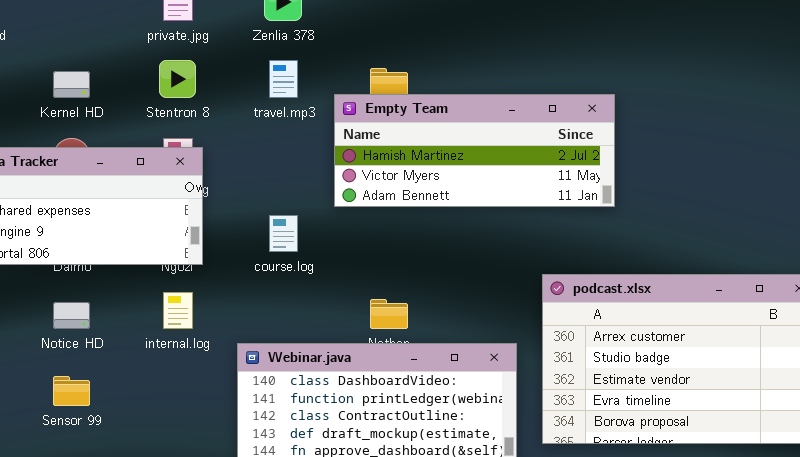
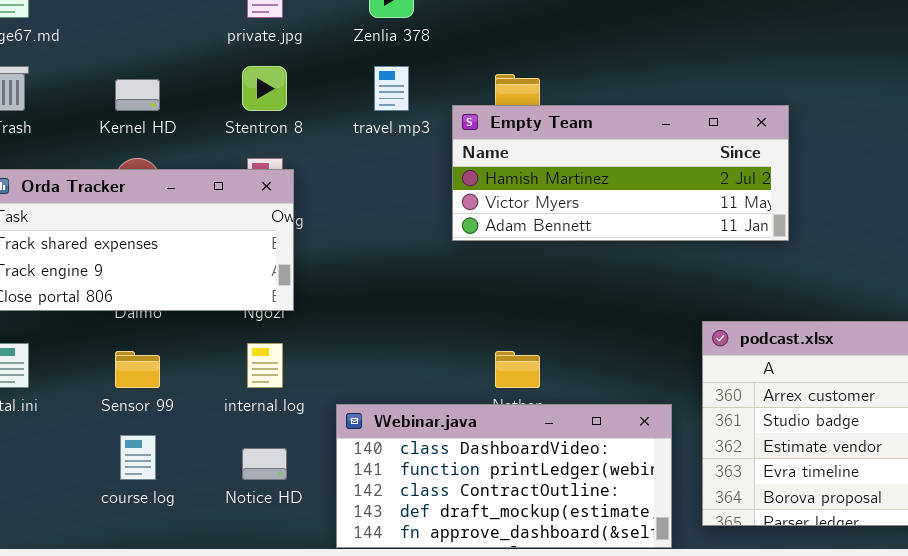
course.log: [269,215,298,252] -> [120,435,156,480], moved
Notice HD: [53,302,90,329] -> [242,448,287,480], moved
Sensor 99: [53,376,90,406] -> [115,351,160,388], moved

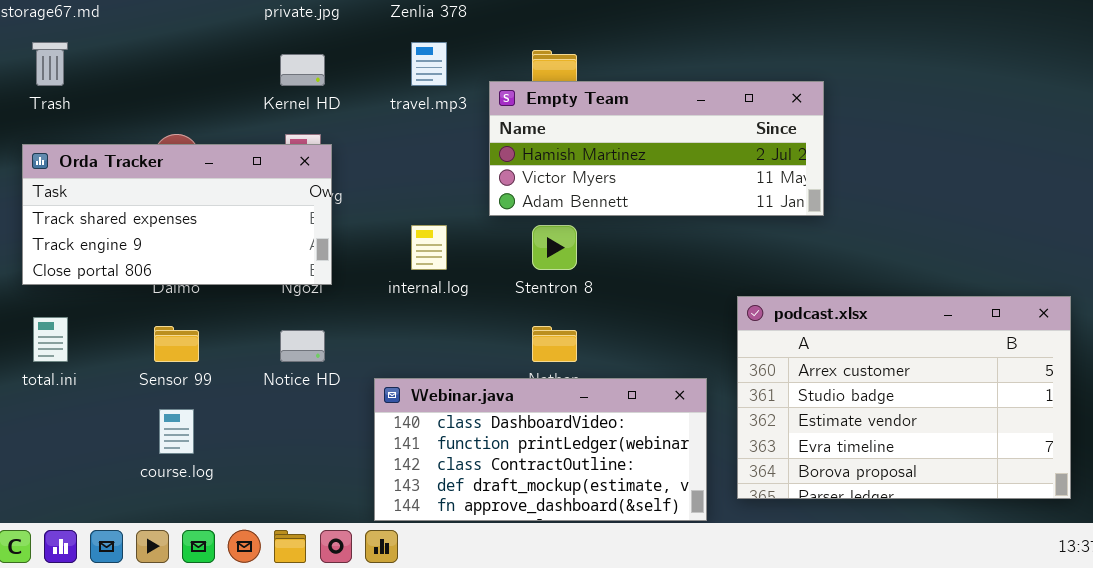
Stentron 8: [242,66,287,111] -> [532,225,577,270], moved
Kernel HD: [115,79,160,111] -> [280,54,325,86], moved
internal.log: [247,343,283,388] -> [411,225,447,270], moved
Notice HD: [242,448,287,480] -> [280,330,325,362], moved

